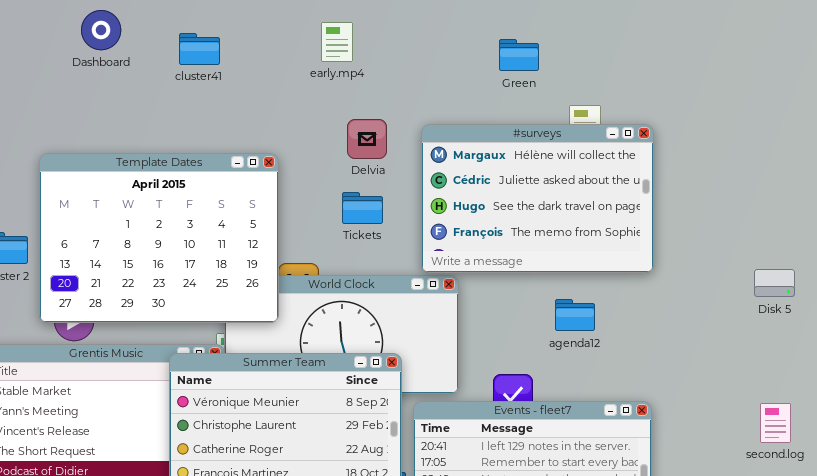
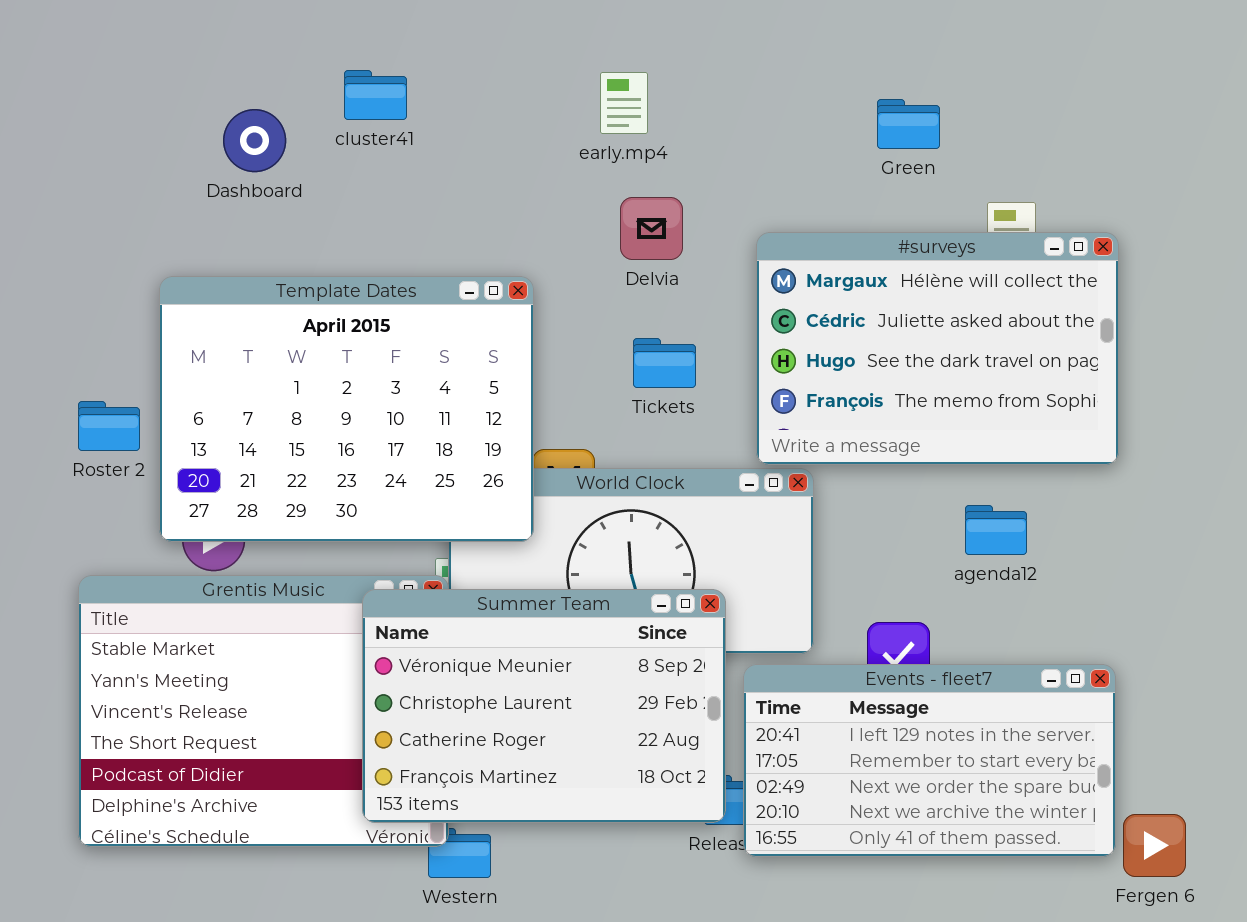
Dashboard: [81,10,121,50] -> [223,109,286,172], moved
cluster41: [179,33,220,65] -> [344,70,407,120], moved
Delvia: [347,119,387,159] -> [620,197,683,260], moved

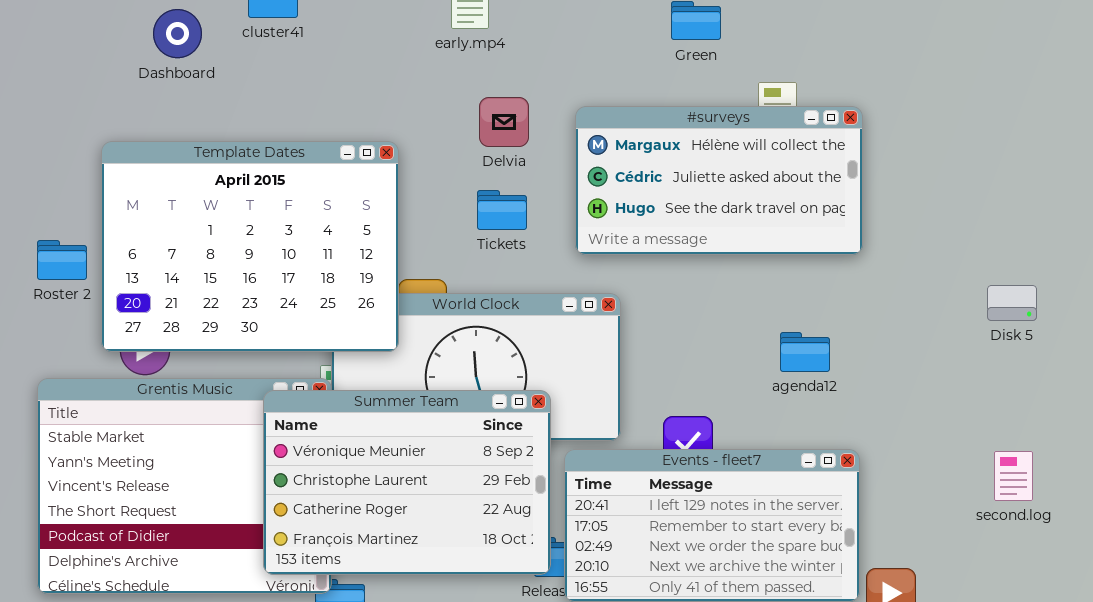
Delvia: [620,197,683,260] -> [479,97,529,147], moved
#surveys: [756,232,1119,465] -> [575,106,863,255], resized
agenda12: [965,505,1027,555] -> [780,332,830,372], moved

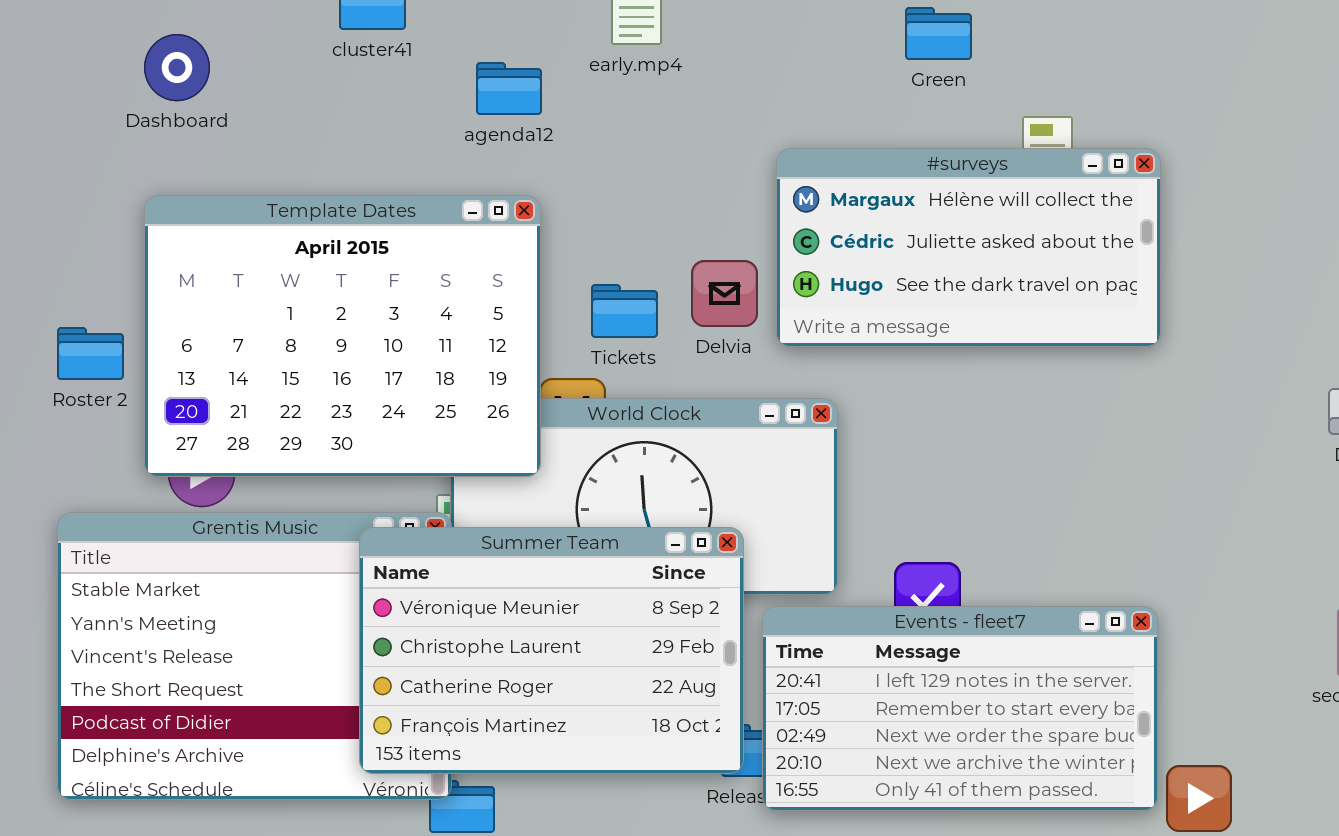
Dashboard: [153,9,202,58] -> [144,34,210,101], moved
Delvia: [479,97,529,147] -> [691,260,758,327], moved
Tickets: [477,190,527,230] -> [591,284,658,338], moved
agenda12: [780,332,830,372] -> [476,62,542,115], moved

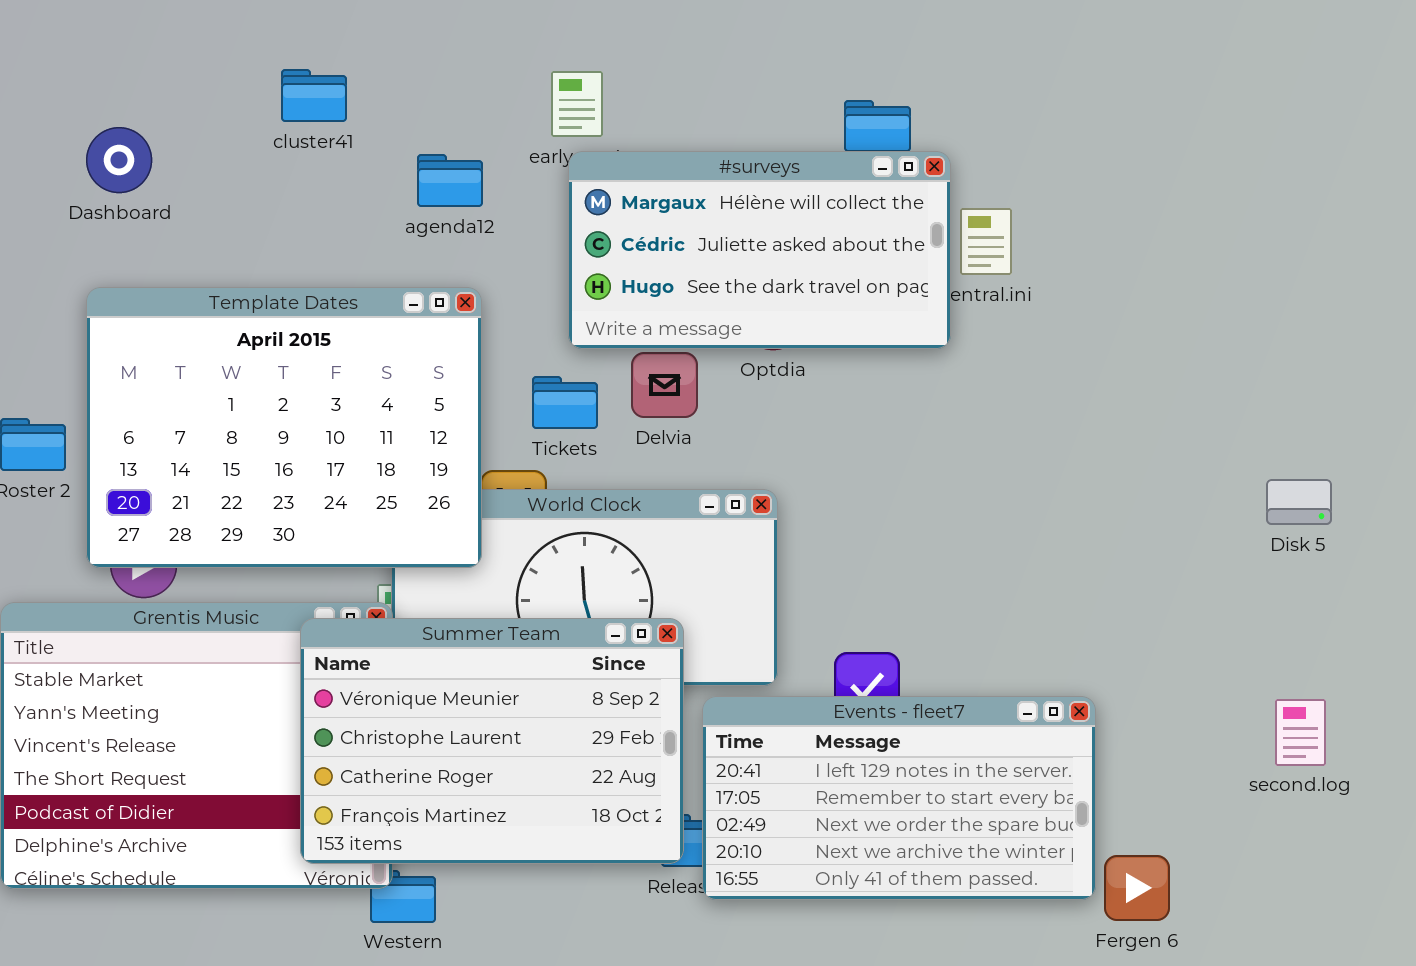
#surveys: [776,148,1161,347] -> [568,151,951,349], moved

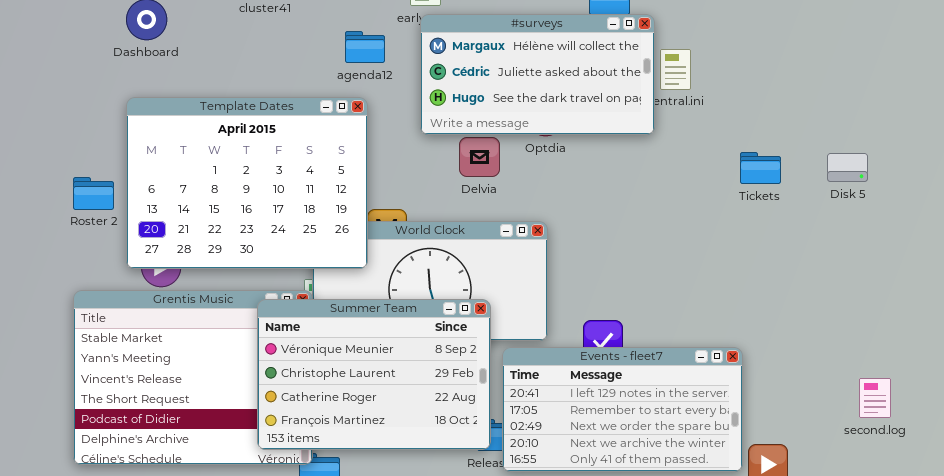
agenda12: [417,154,483,207] -> [345,31,385,63], moved
Tickets: [532,376,598,429] -> [740,152,781,184], moved
Disk 5: [1266,479,1332,525] -> [827,153,868,182], moved
second.log: [1275,699,1326,766] -> [859,378,891,418], moved

